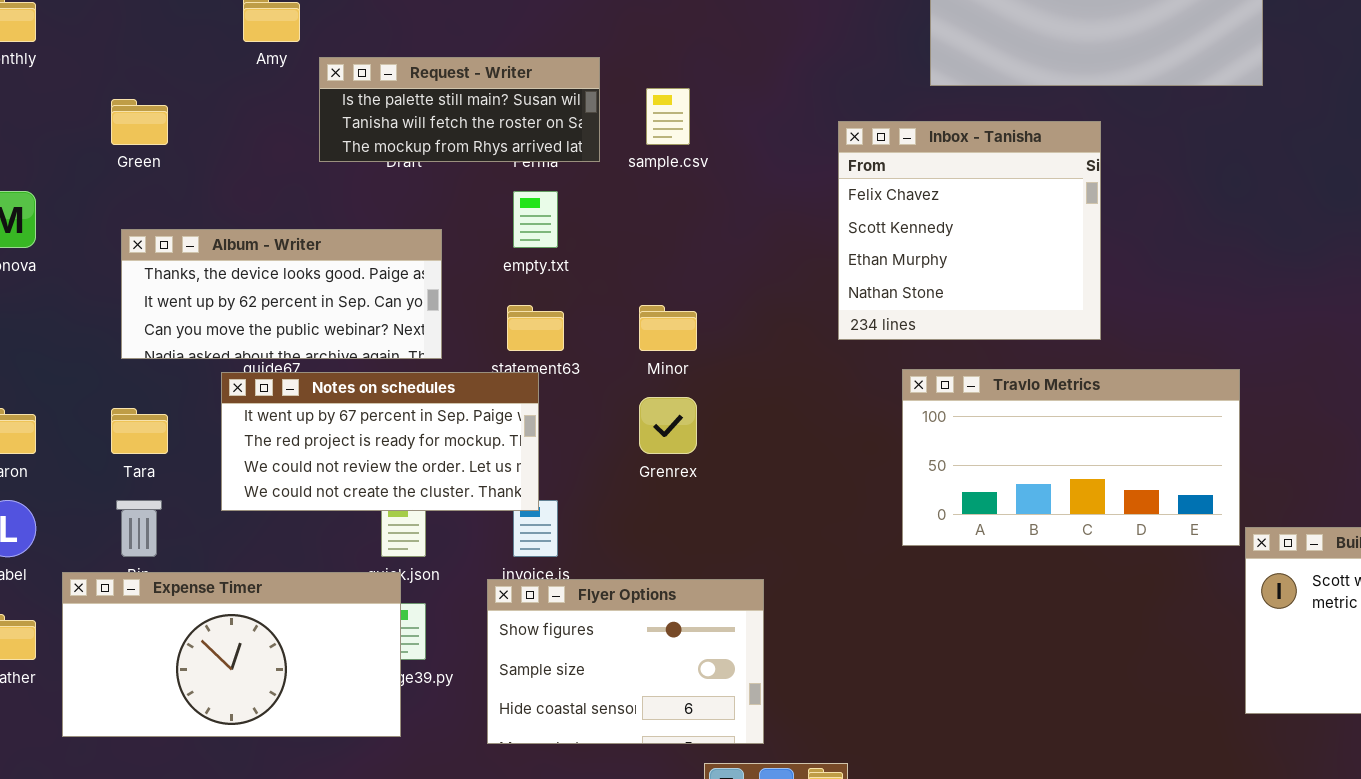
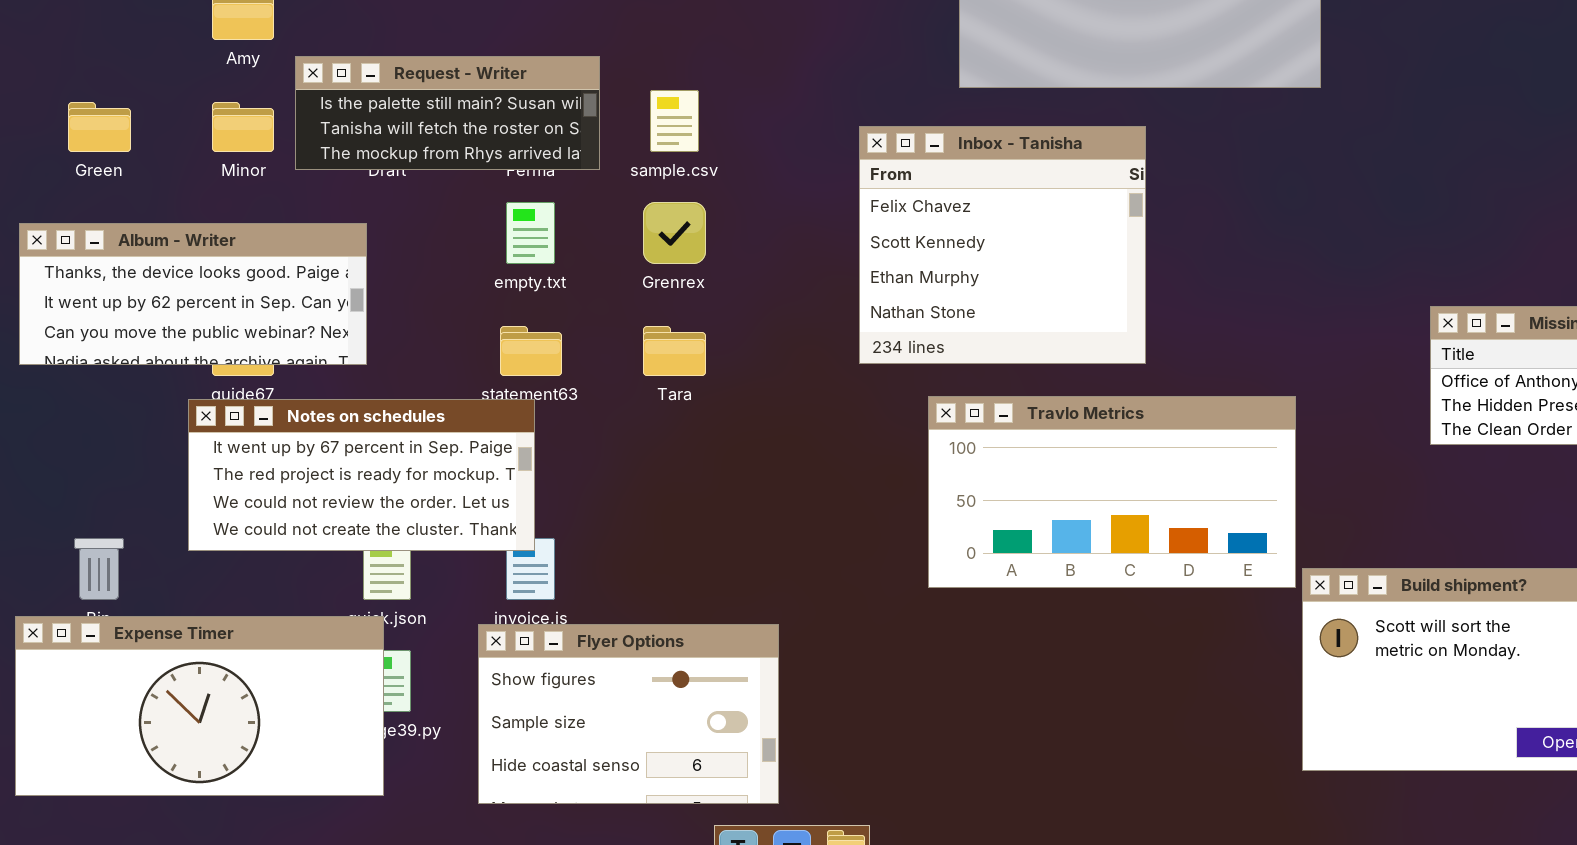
Album - Writer: [121,229,442,359] -> [19,223,367,365], moved
Minor: [639,305,697,351] -> [212,102,274,152], moved
Grenrex: [639,397,697,454] -> [643,202,706,264], moved
Tara: [111,408,168,454] -> [643,326,706,376], moved

